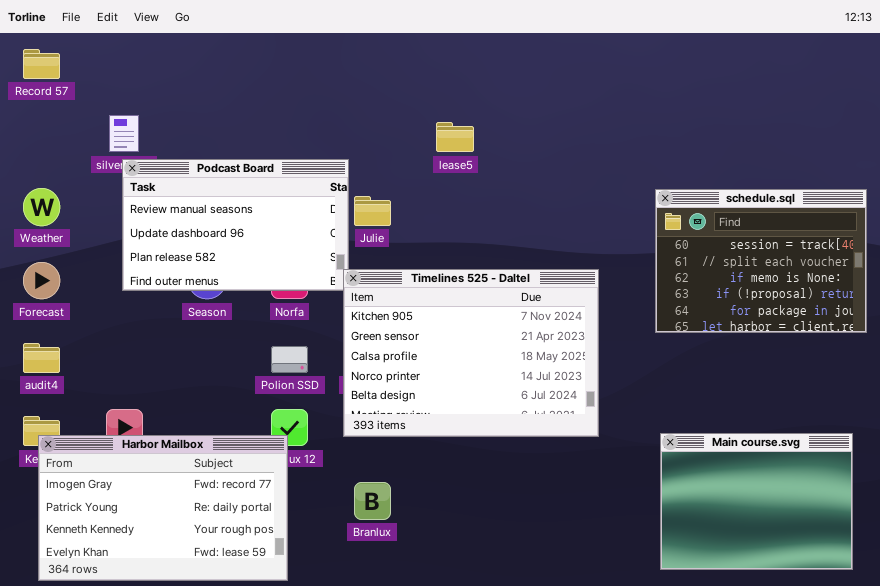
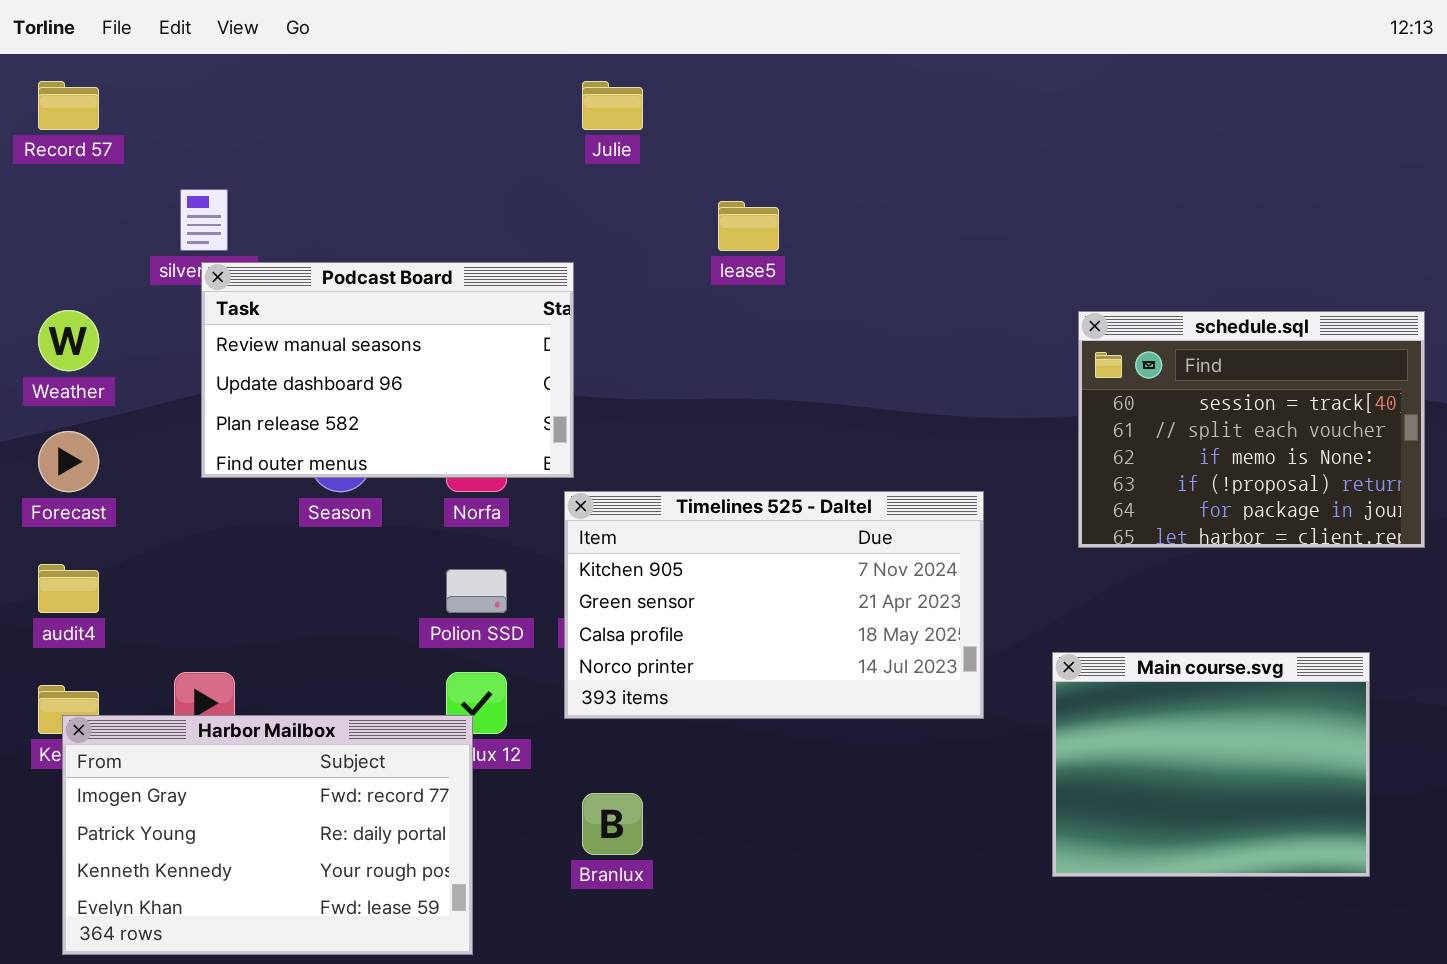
Julie: [354,196,391,226] -> [582,81,643,130], moved
Timelines 525 - Daltel: [343,269,599,437] -> [564,491,984,719], resized
Main course.svg: [660,433,853,570] -> [1052,652,1370,877], moved

